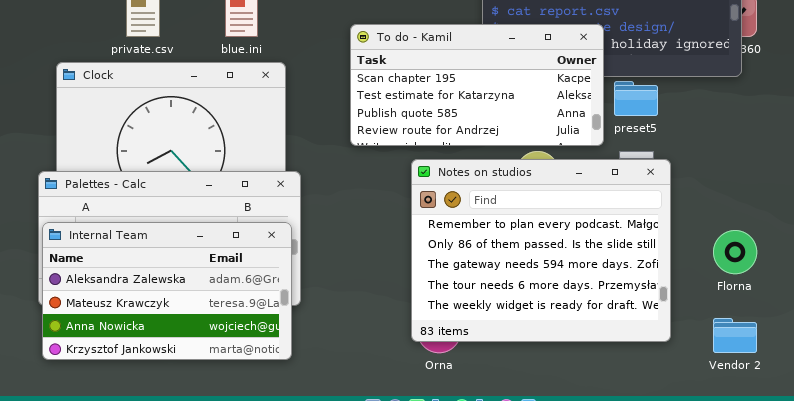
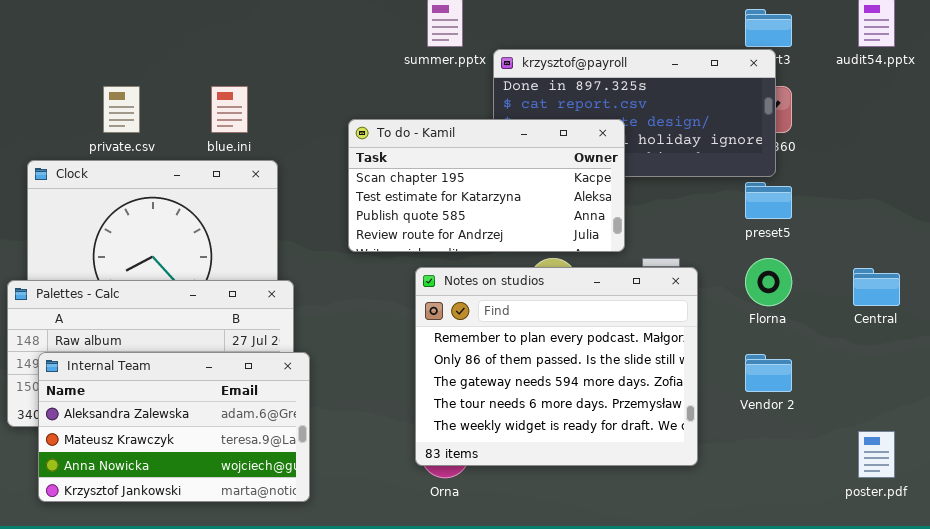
preset5: [614,81,658,116] -> [745,182,792,219], moved
Internal Team: [42,222,292,360] -> [38,352,310,502], moved
Florna: [713,230,757,274] -> [745,258,792,306], moved
Vendor 2: [713,318,757,353] -> [745,354,792,392], moved

